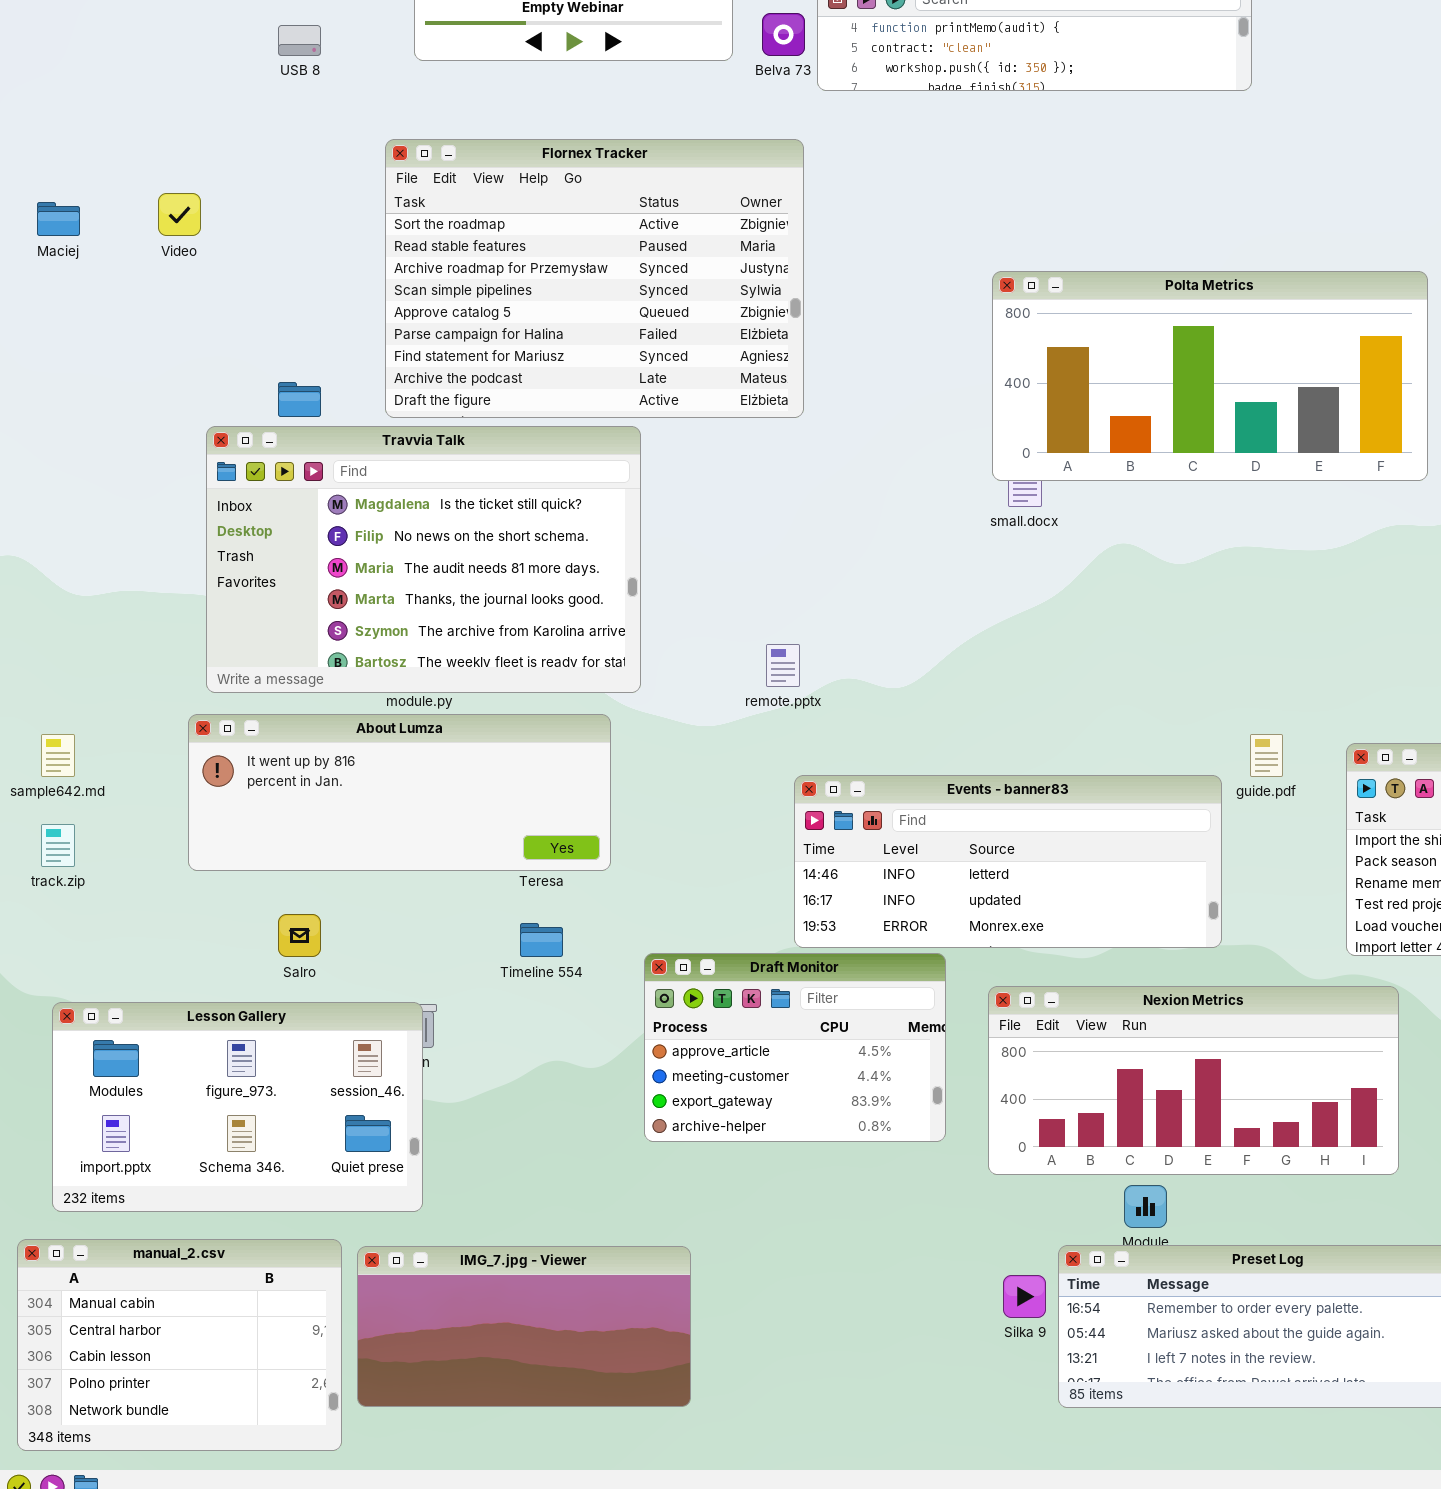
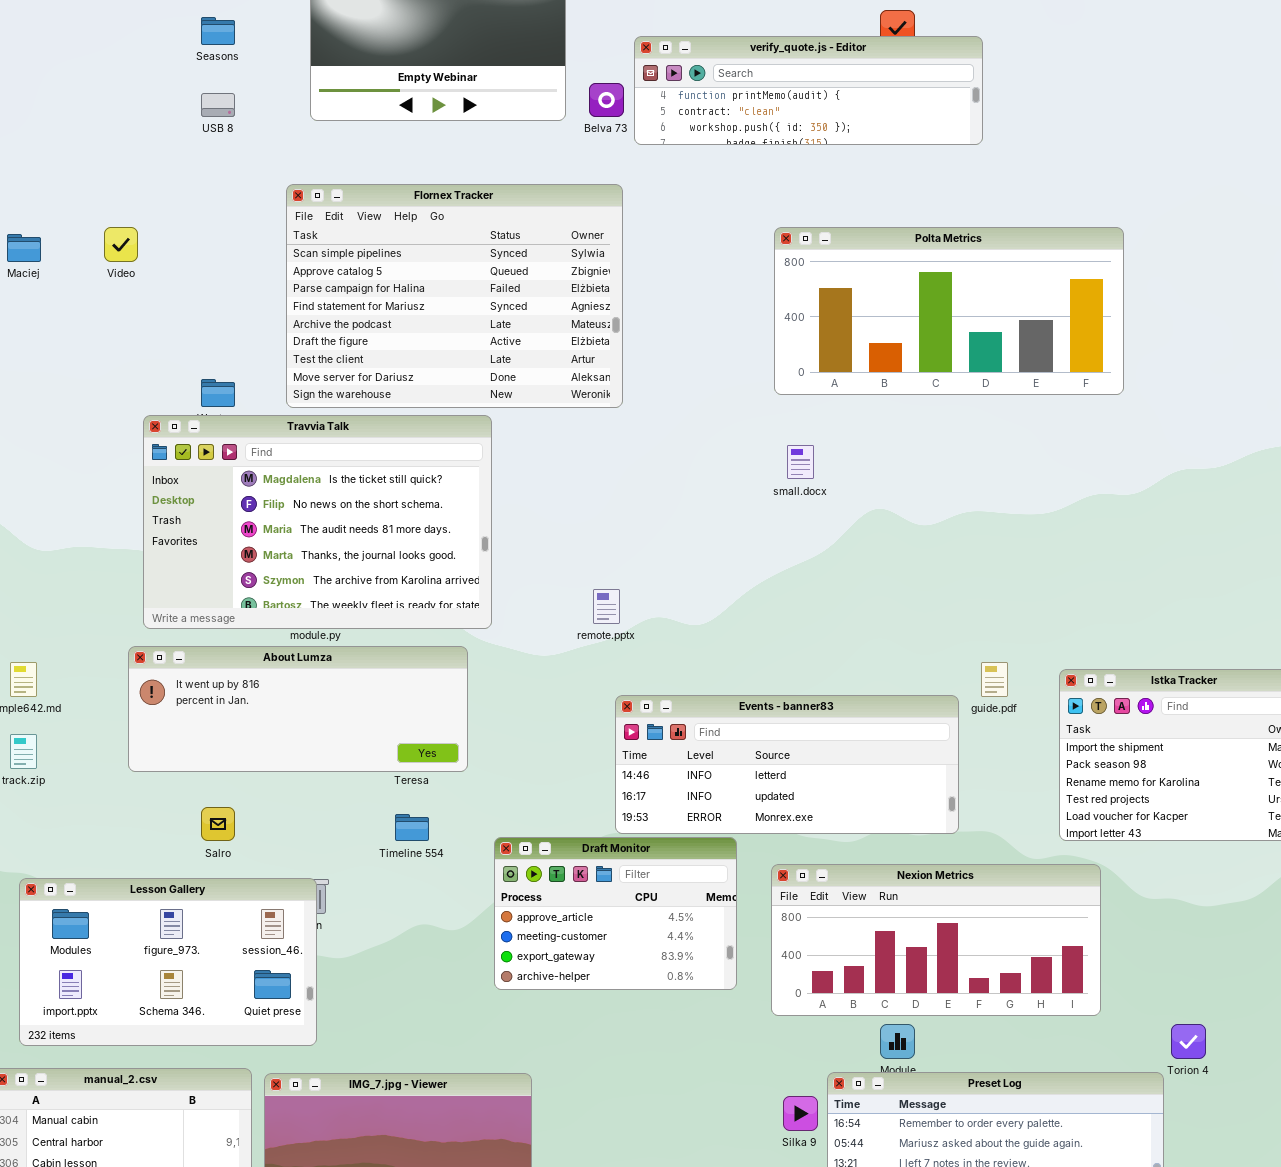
Flornex Tracker: [385,139,804,418] -> [286,184,623,408], scrolled down 3 rows
Polta Metrics: [992,271,1428,481] -> [774,227,1124,395], moved

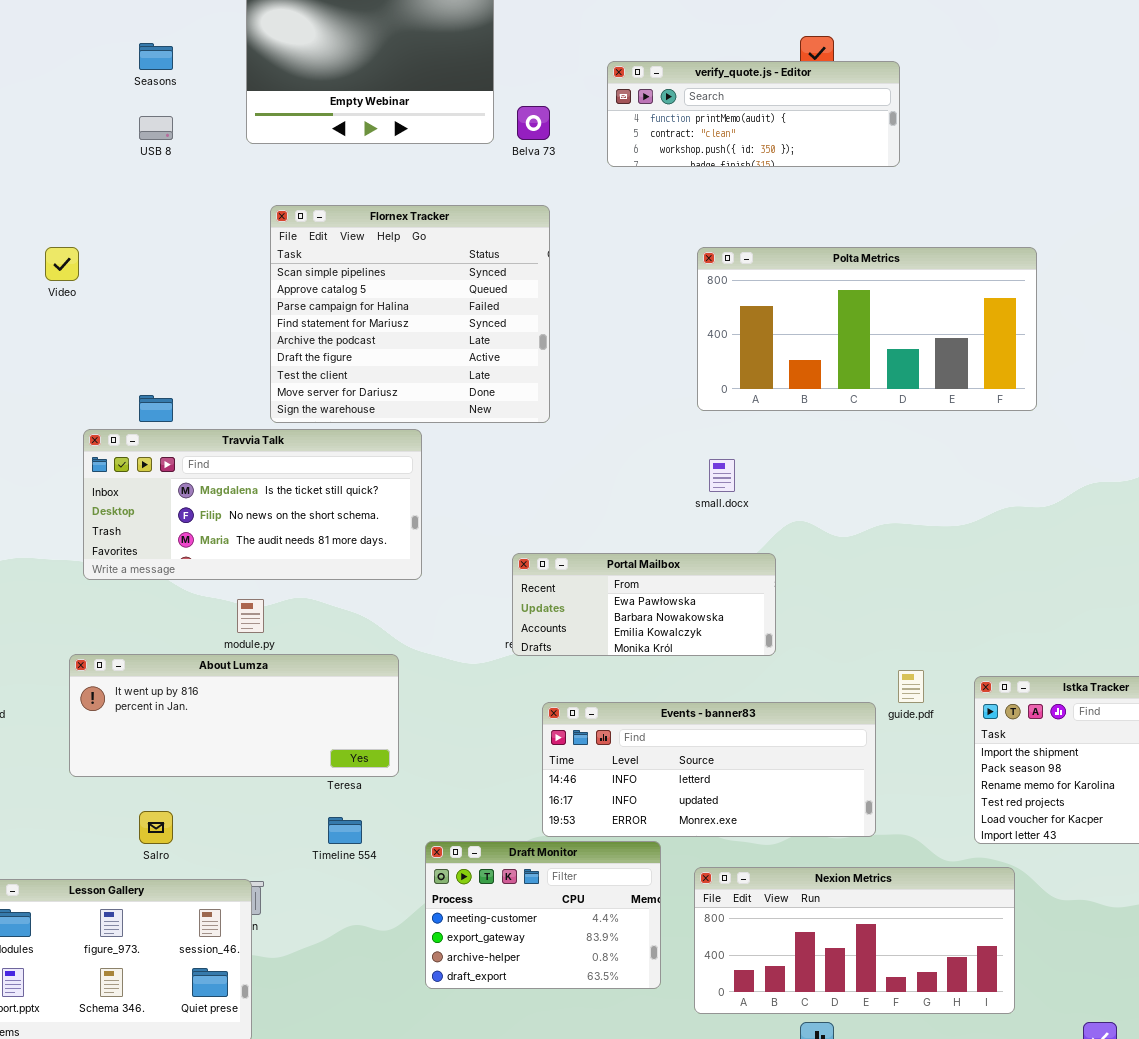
verify_quote.js - Editor: [634,36,983,145] -> [607,61,900,167], resized
Flornex Tracker: [286,184,623,408] -> [270,205,550,423], resized
Travvia Talk: [143,415,492,629] -> [83,429,422,580], resized
Portal Mailbox: none -> [512,553,776,656], opened
Draft Monitor: [494,837,737,990] -> [425,841,661,989], scrolled down 1 row

